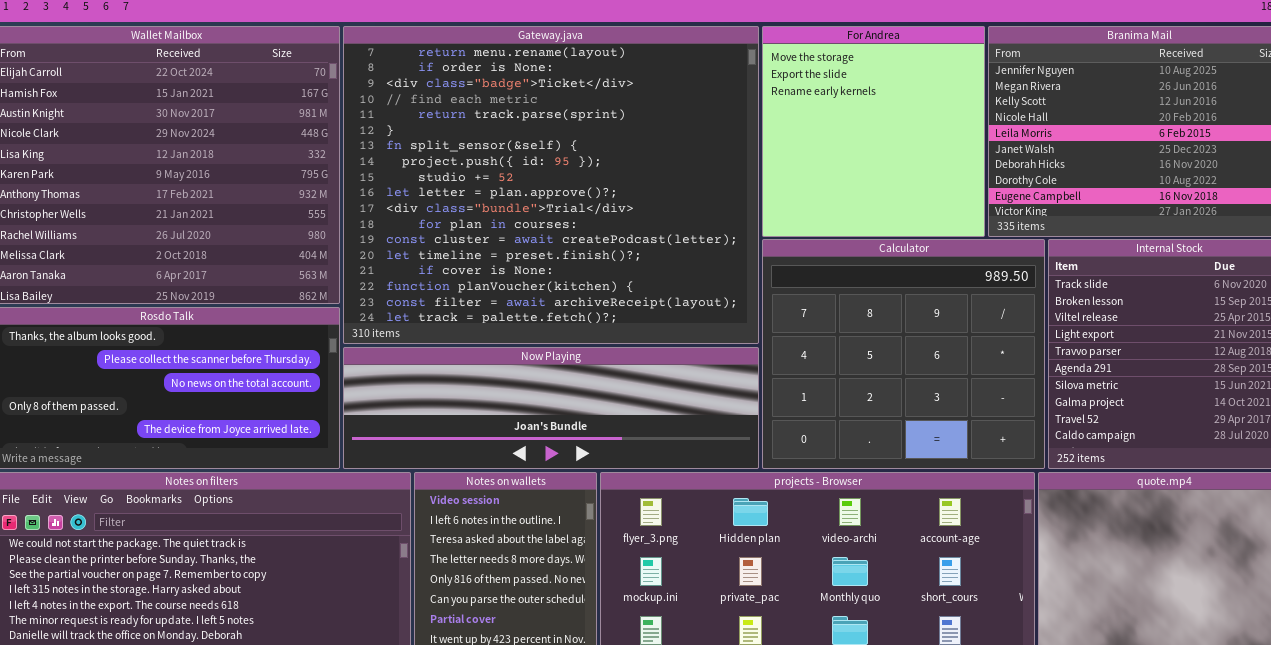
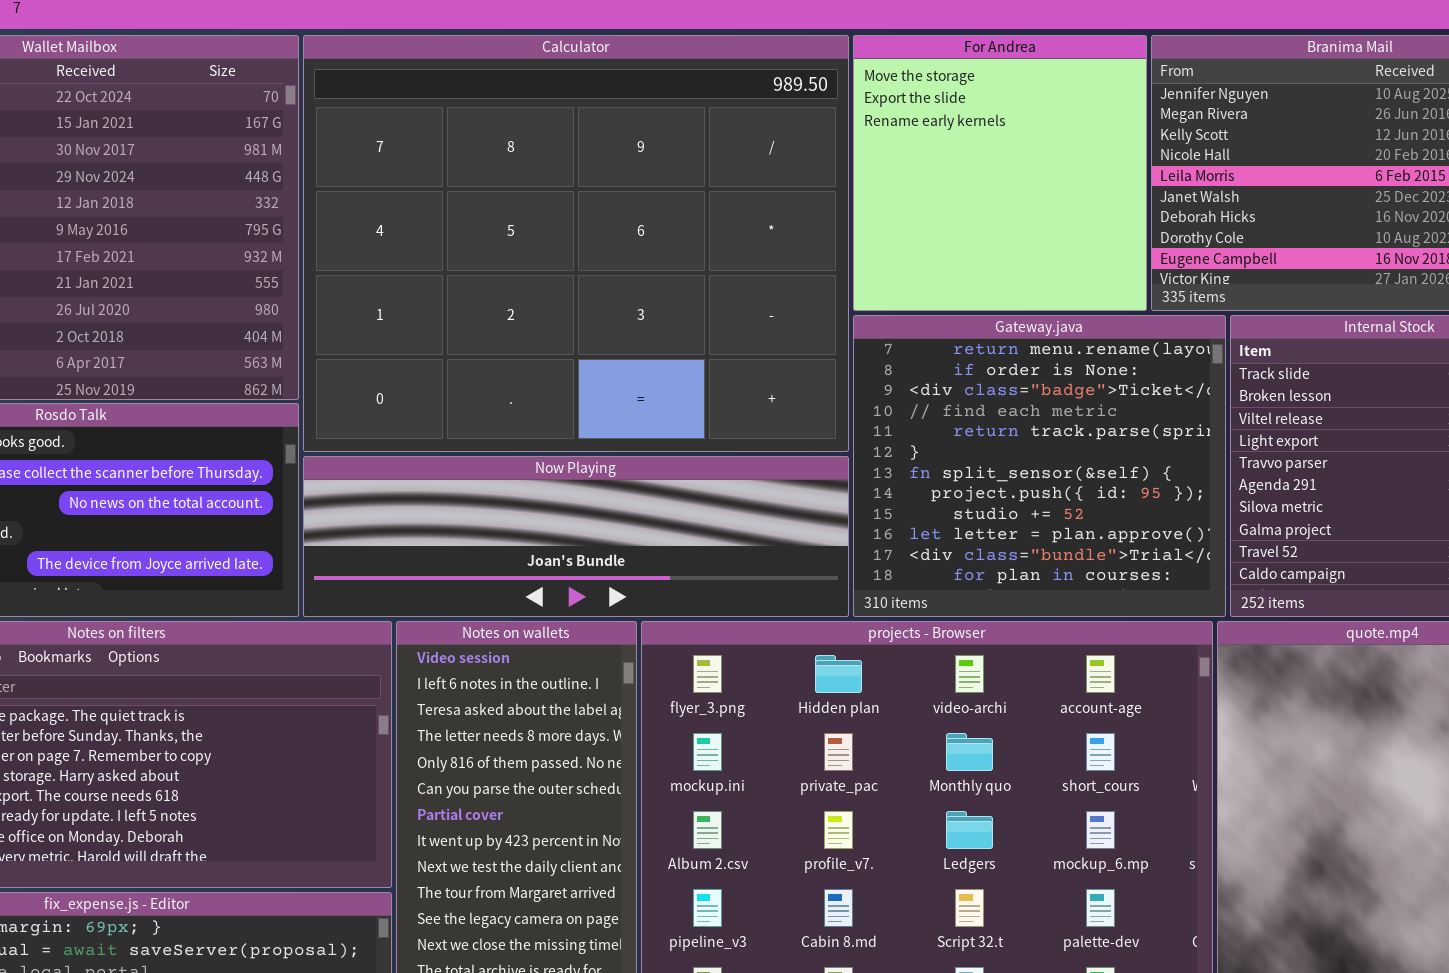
Gateway.java: [343,26,759,344] -> [853,315,1226,617], moved, resized
Calculator: [762,239,1045,469] -> [303,35,849,452], moved, resized

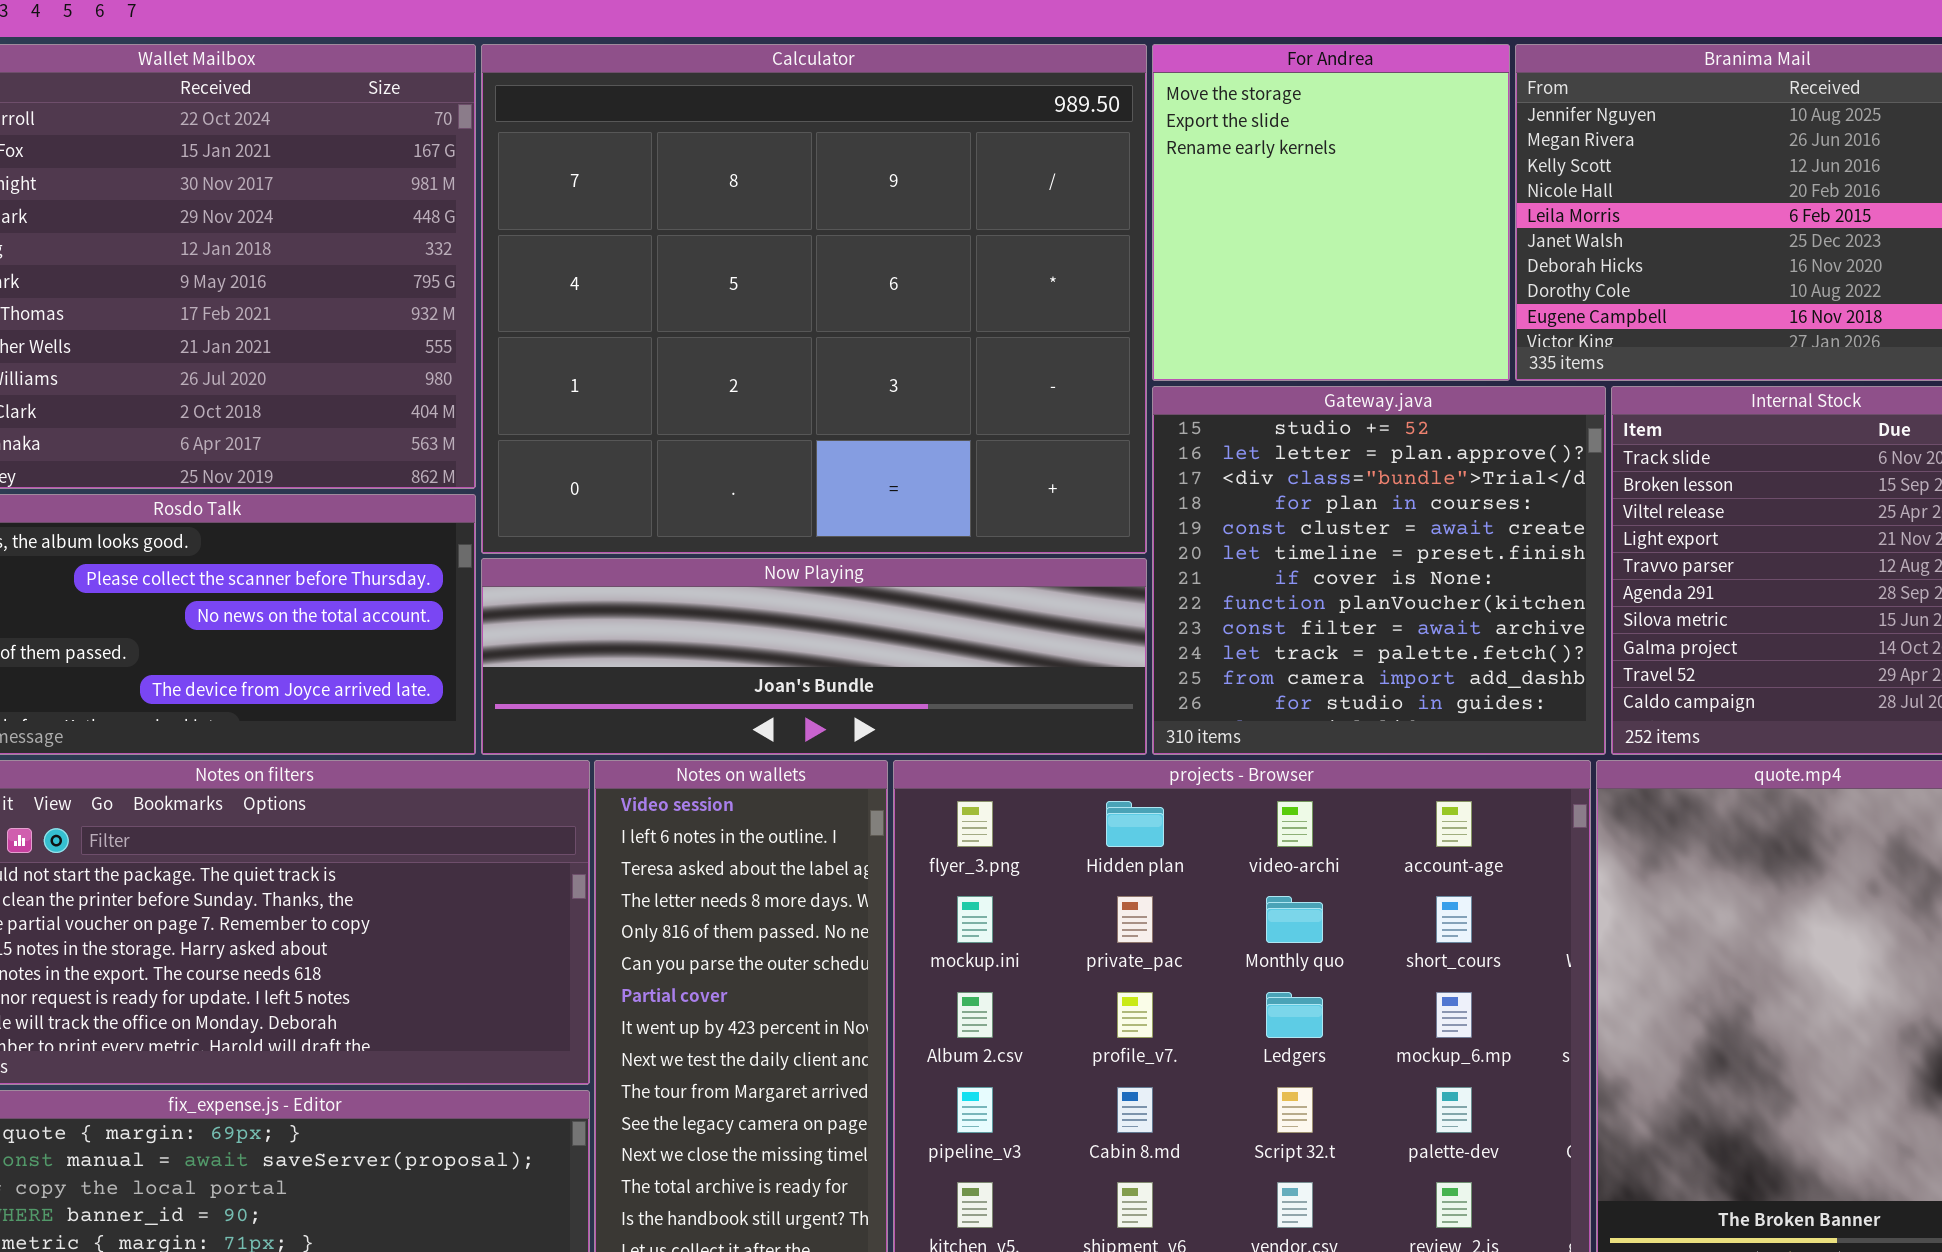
Gateway.java: [853,315,1226,617] -> [1152,386,1606,755], scrolled down 8 rows

